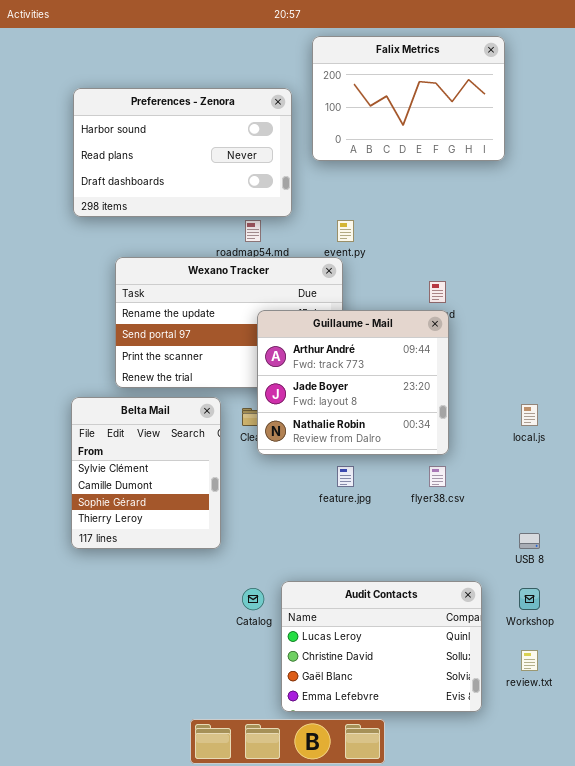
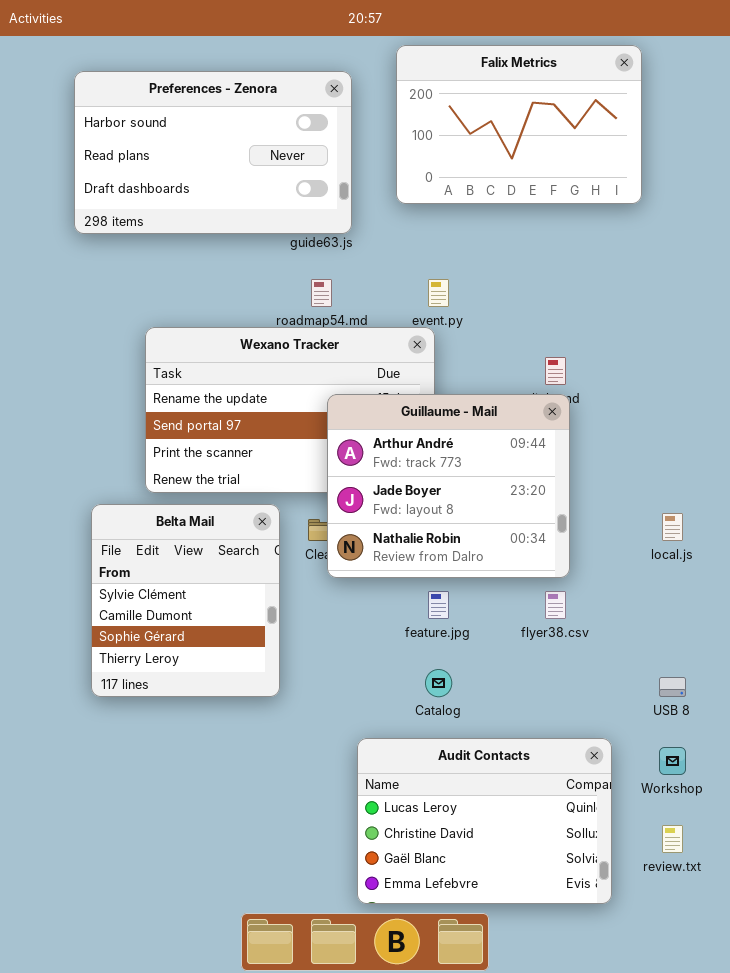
Preferences - Zenora: [73,88,292,217] -> [74,71,352,234], moved
Catalog: [242,588,264,610] -> [425,669,452,697], moved

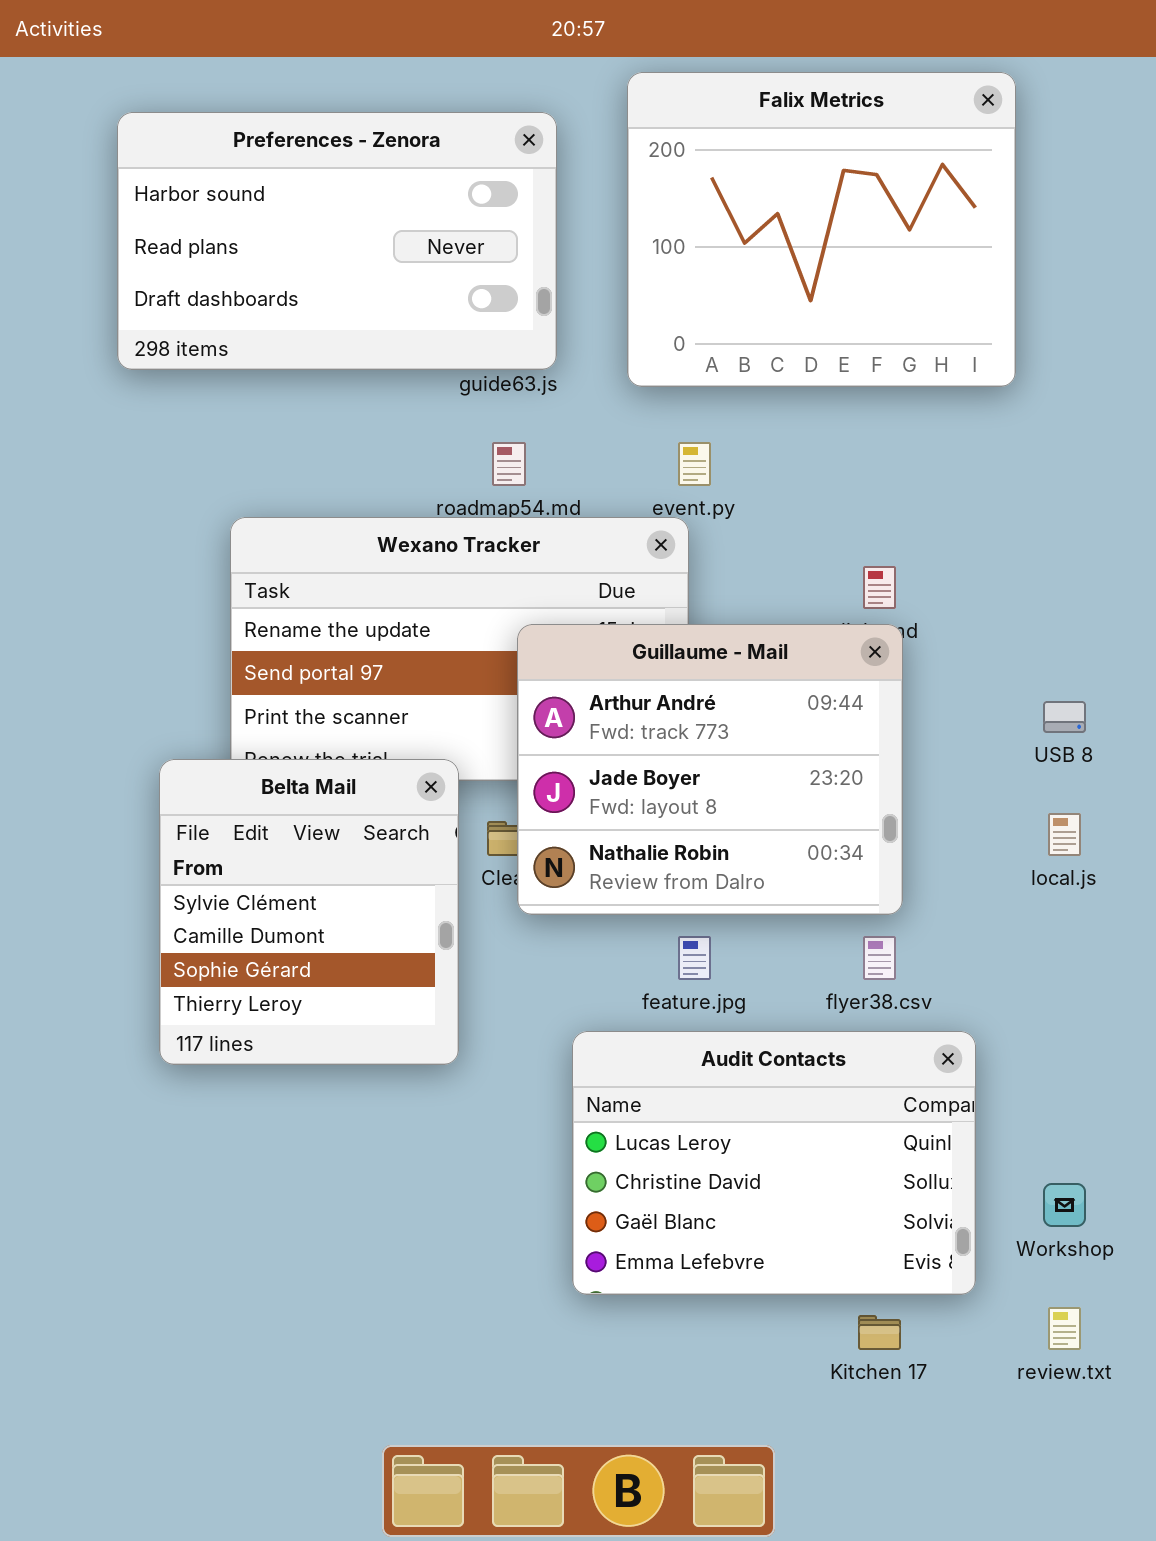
Falix Metrics: [396,45,642,204] -> [627,72,1016,387], resized
Belta Mail: [91,504,280,697] -> [159,759,459,1065], moved
USB 8: [659,677,686,697] -> [1043,701,1086,733], moved
Audit Contacts: [357,738,612,904] -> [572,1031,976,1295], moved

